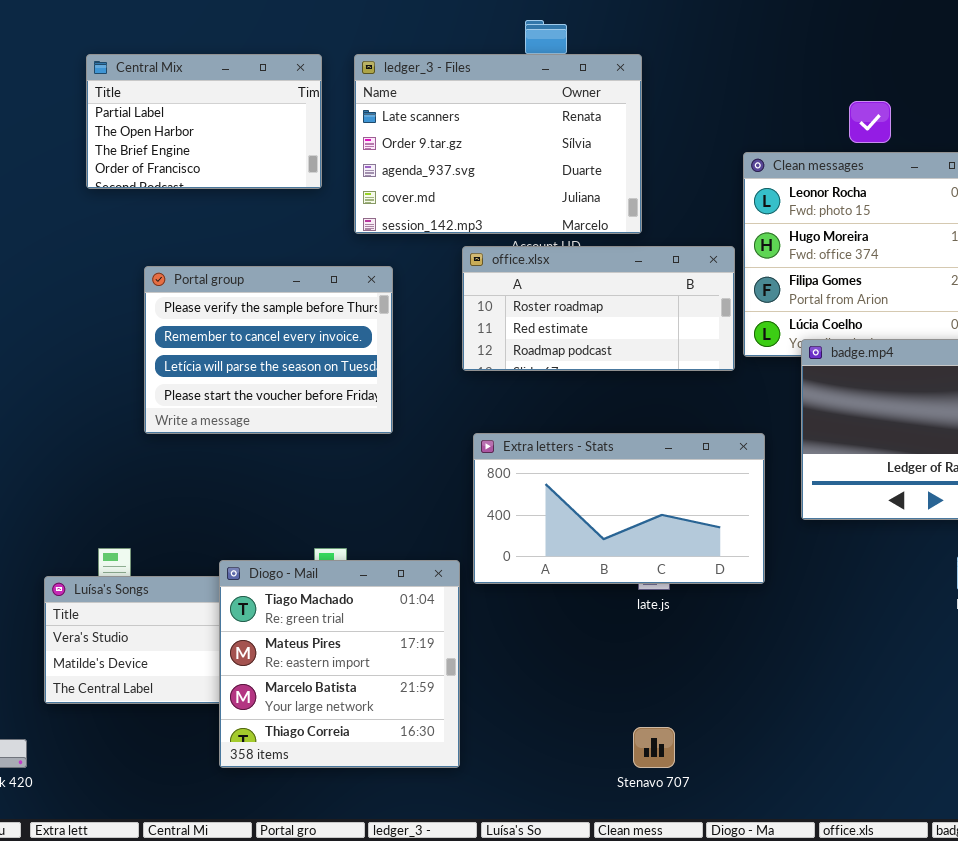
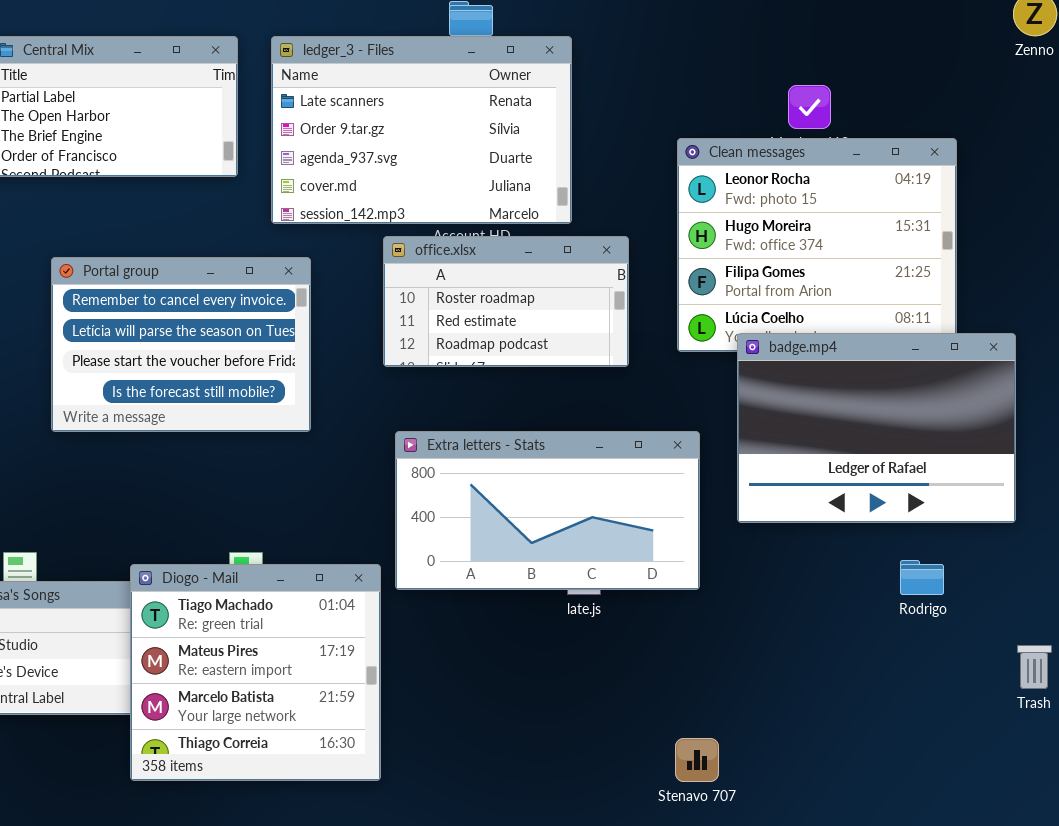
office.xlsx: [462,246,735,371] -> [383,236,629,367], resized
Portal group: [144,266,393,434] -> [51,257,311,432], scrolled down 1 row
Stenavo 707: [633,727,675,768] -> [675,738,719,782], moved

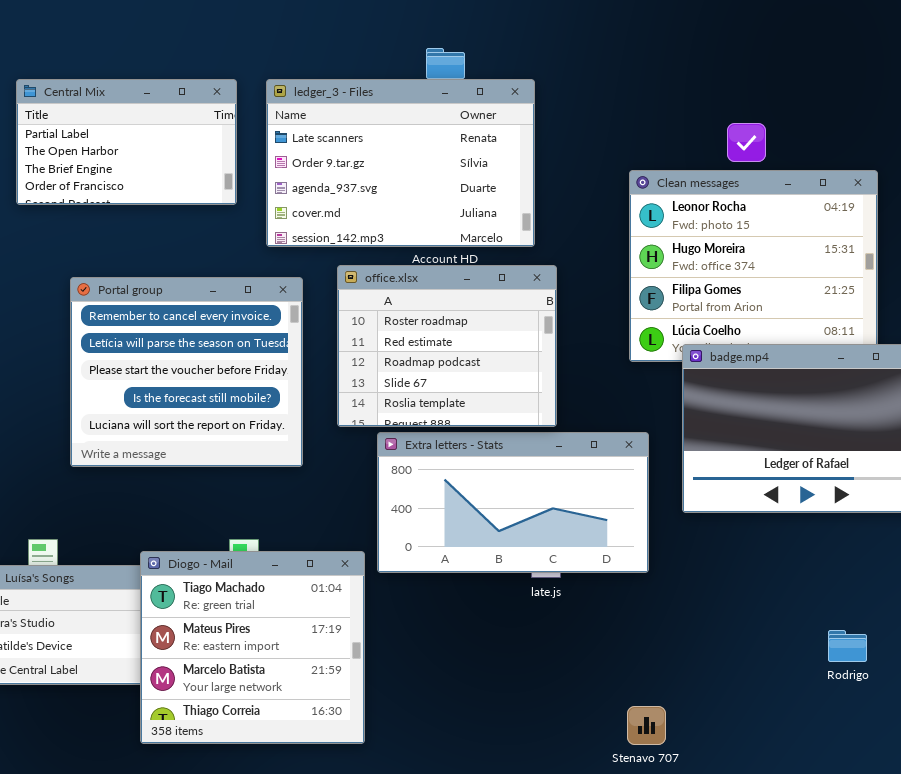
office.xlsx: [383,236,629,367] -> [337,265,557,427], moved, resized
Portal group: [51,257,311,432] -> [70,277,303,467], resized
Rodrigo: [900,560,944,595] -> [828,630,867,662], moved

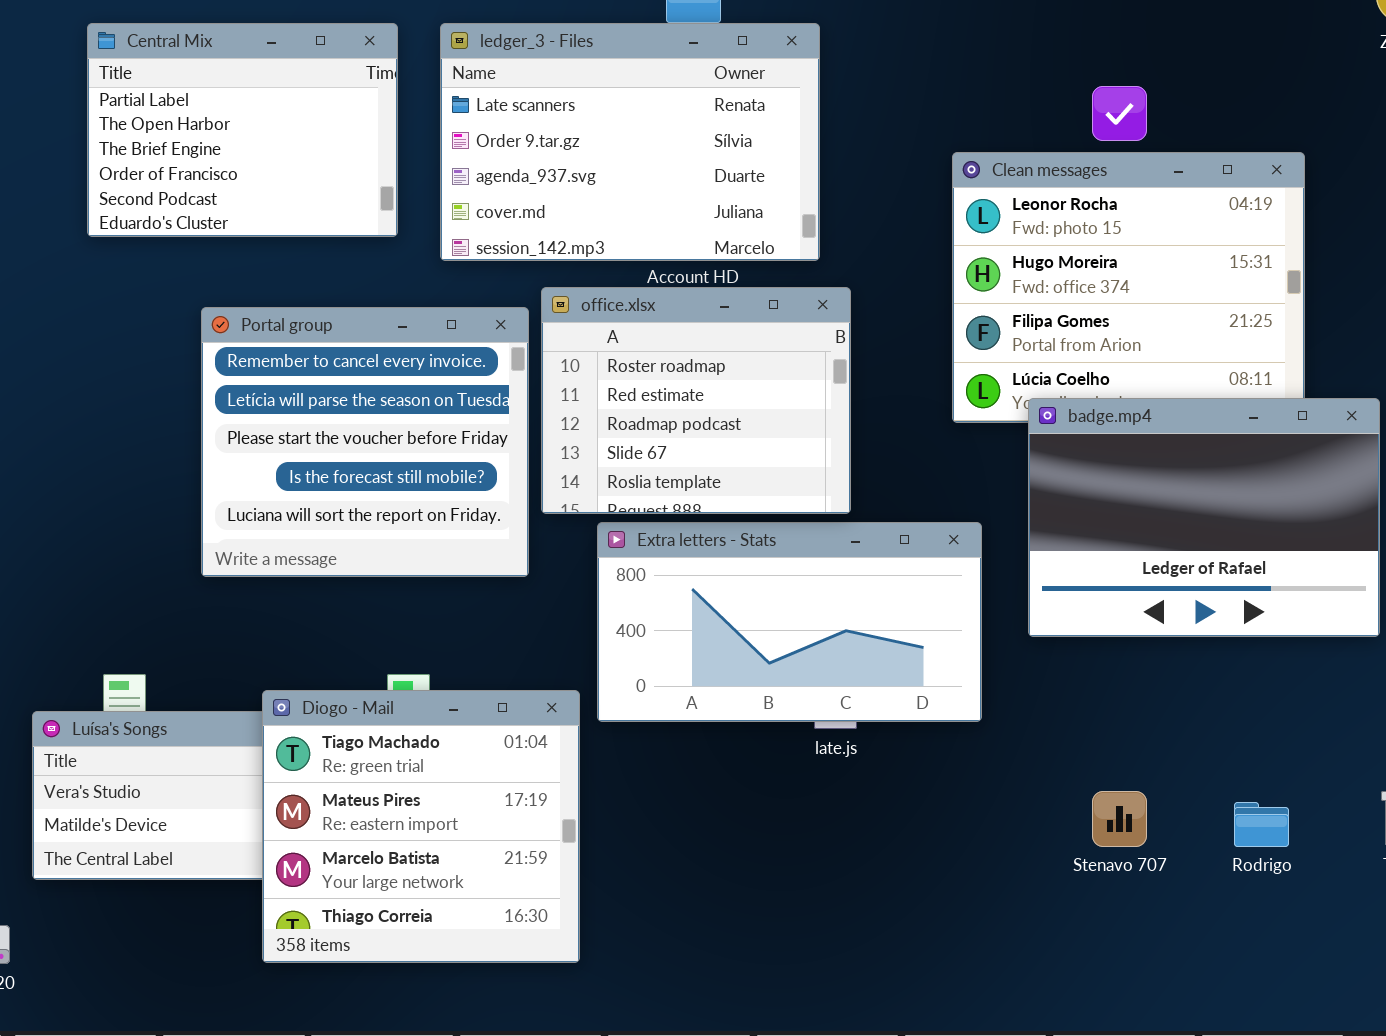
Central Mix: [16,79,237,205] -> [87,23,398,237], resized
Portal group: [70,277,303,467] -> [201,307,529,577], moved
Stenavo 707: [627,706,666,745] -> [1092,791,1147,847], moved

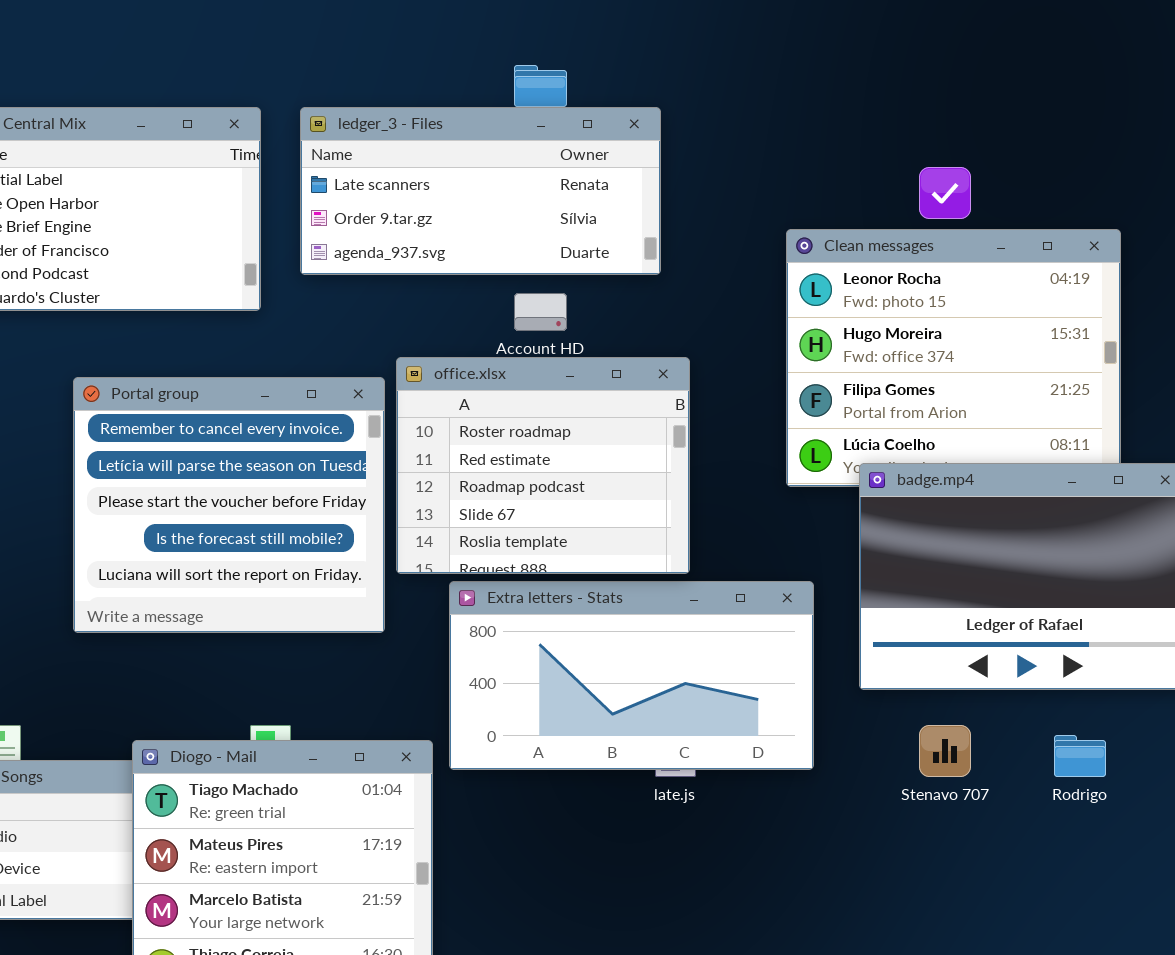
ledger_3 - Files: [440,23,820,261] -> [300,107,661,275], resized
Stenavo 707: [1092,791,1147,847] -> [919,725,971,777], moved
Rodrigo: [1234,802,1289,847] -> [1054,735,1106,777], moved

